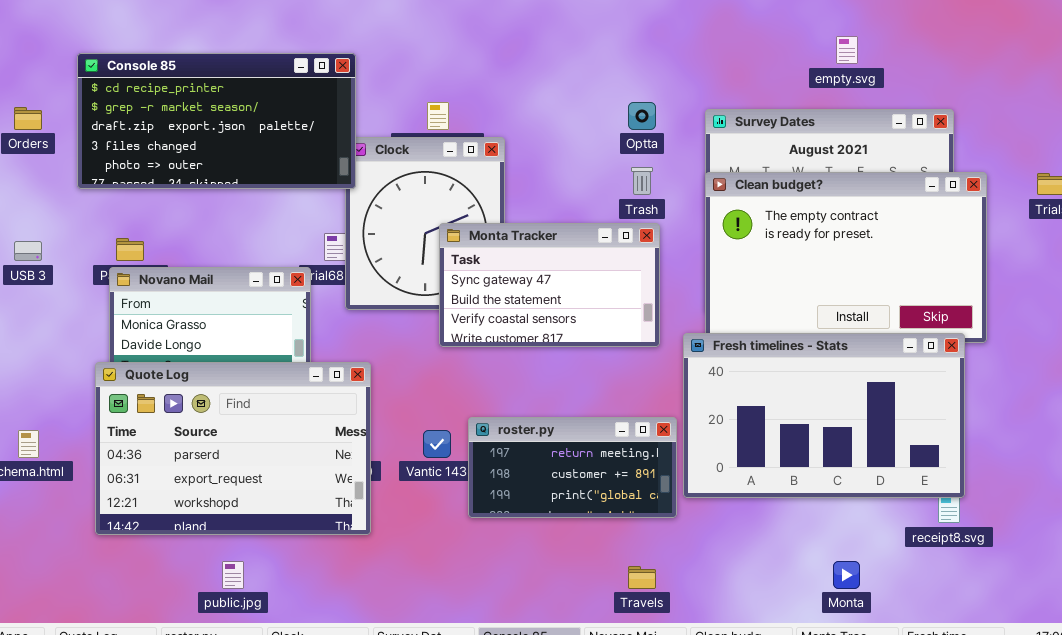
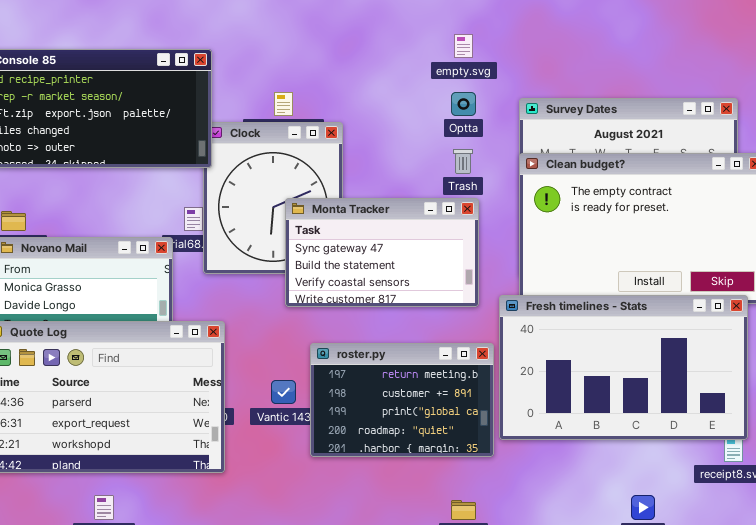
empty.svg: [836,36,858,64] -> [454,34,473,58], moved
roster.py: [468,417,677,518] -> [310,343,494,457], resized

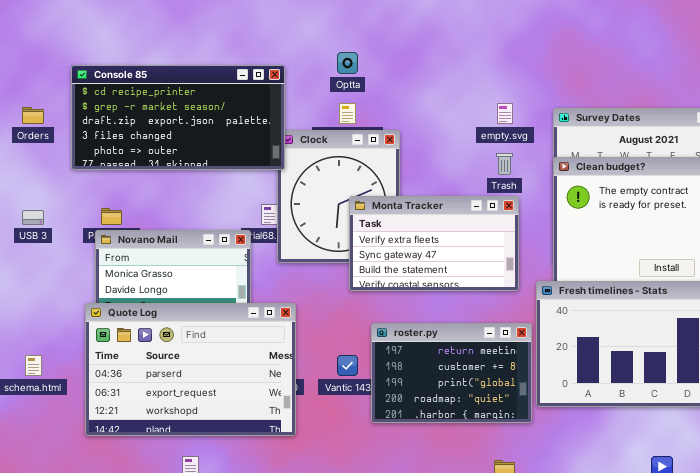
empty.svg: [454,34,473,58] -> [497,103,513,124], moved
Optta: [451,92,476,116] -> [337,52,358,74], moved
Monta Tracker: [285,198,479,307] -> [349,196,519,291], scrolled up 1 row

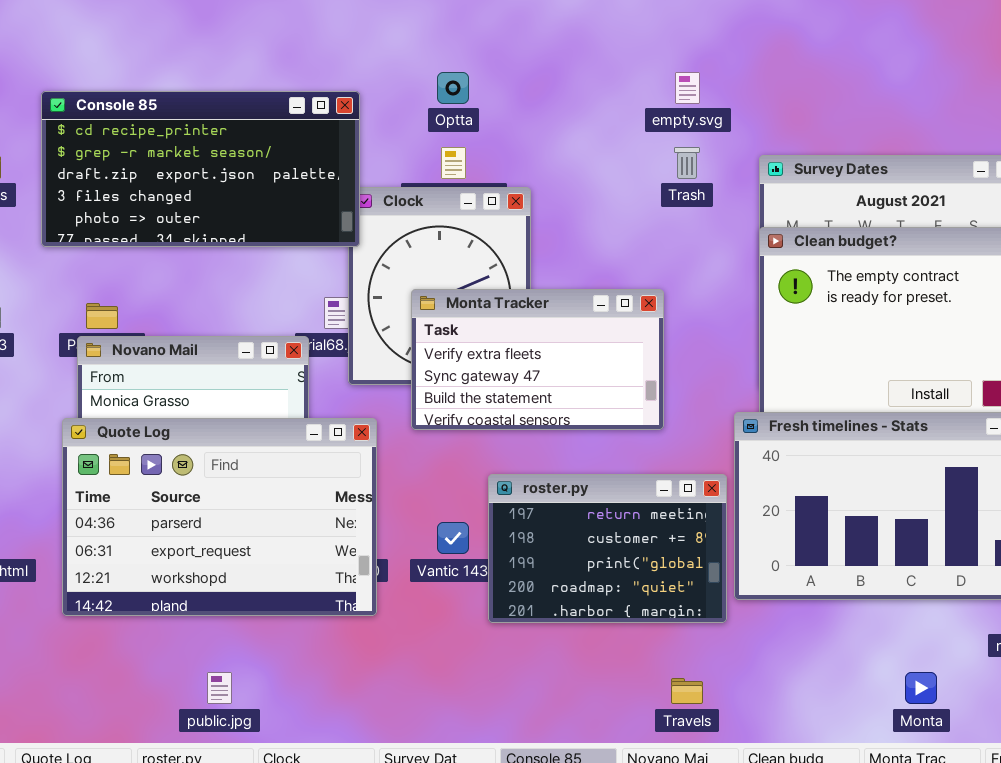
empty.svg: [497,103,513,124] -> [675,72,700,104], moved
Trash: [496,153,513,175] -> [674,147,700,179], moved
Monta Tracker: [349,196,519,291] -> [411,289,664,430], moved
Quote Log: [85,303,296,436] -> [62,418,377,616], moved

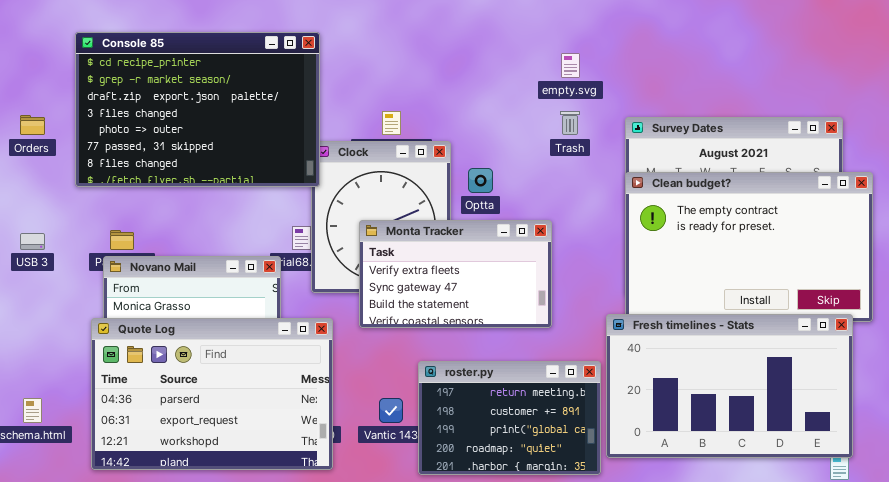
Optta: [437,72,469,104] -> [468,168,493,193], moved
Console 85: [41,91,360,247] -> [75,32,320,187], resized

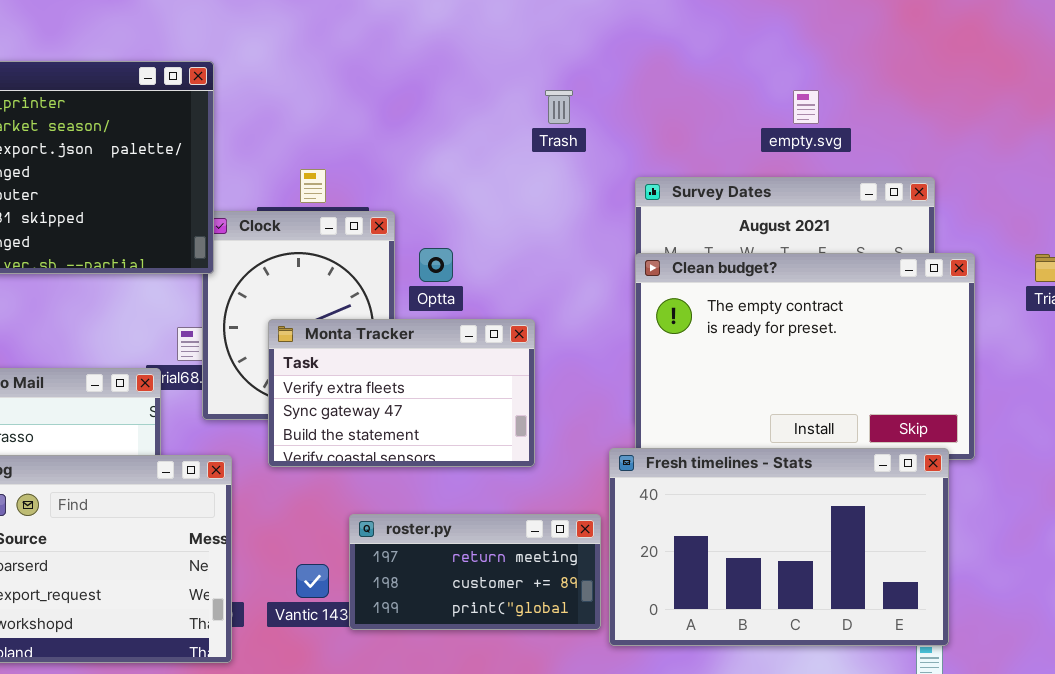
empty.svg: [561,53,580,78] -> [793,90,819,124], moved
Trash: [560,111,580,135] -> [545,90,573,124], moved
roster.py: [418,361,601,475] -> [349,514,601,630], resized

